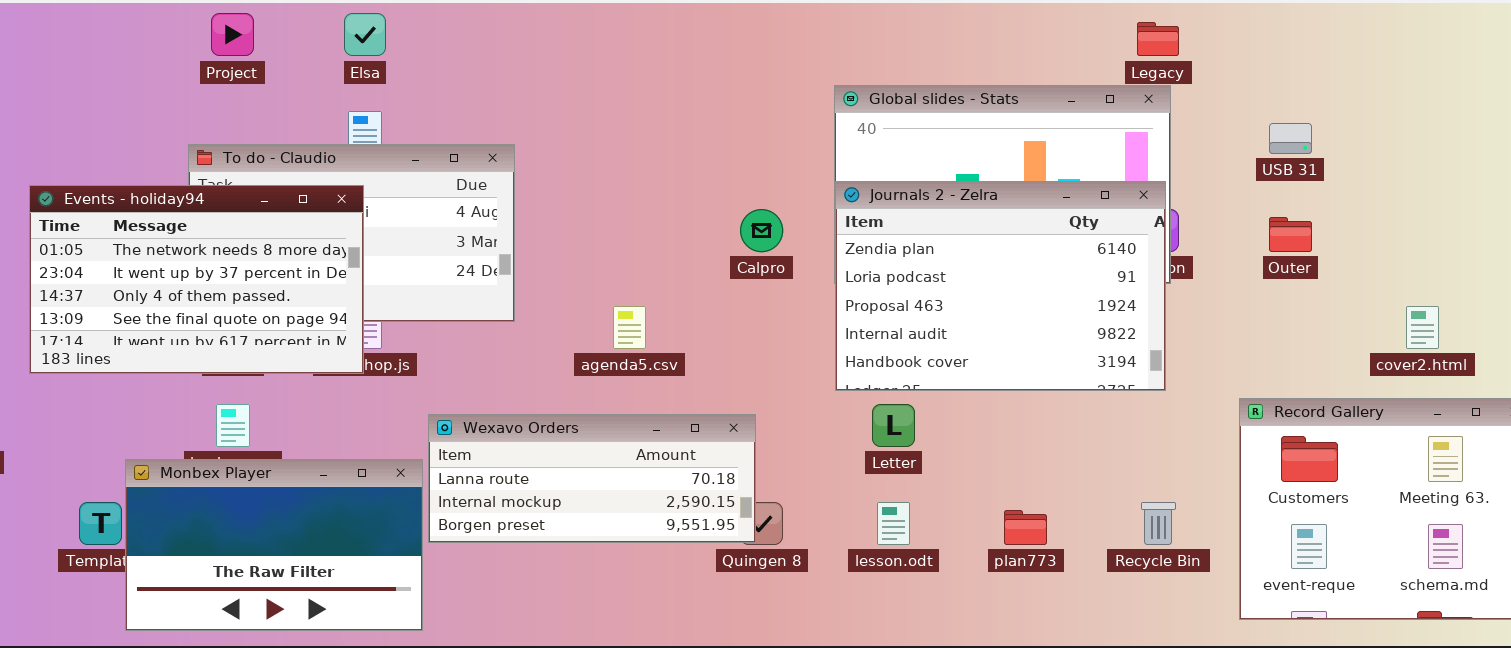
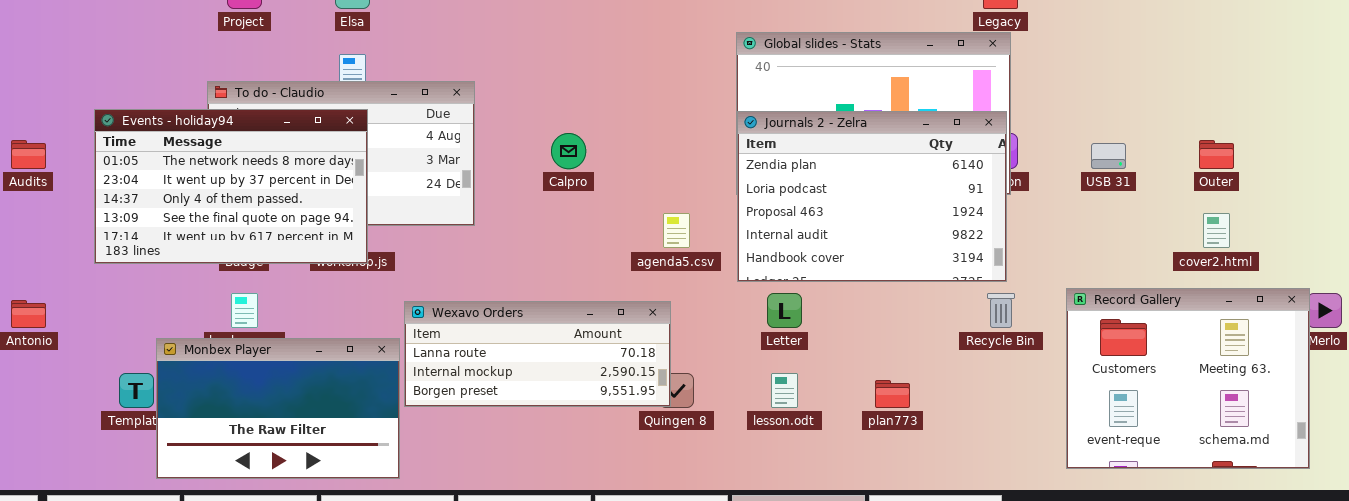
USB 31: [1269,123,1312,154] -> [1091,143,1126,169], moved
Events - holiday94: [29,185,364,374] -> [94,109,368,264], moved
Calpro: [740,209,783,252] -> [551,133,586,169], moved
Outer: [1269,217,1312,252] -> [1199,140,1234,169], moved
agenda5.csv: [613,306,646,349] -> [663,213,690,248], moved
Recycle Bin: [1141,502,1176,545] -> [987,293,1015,328], moved

